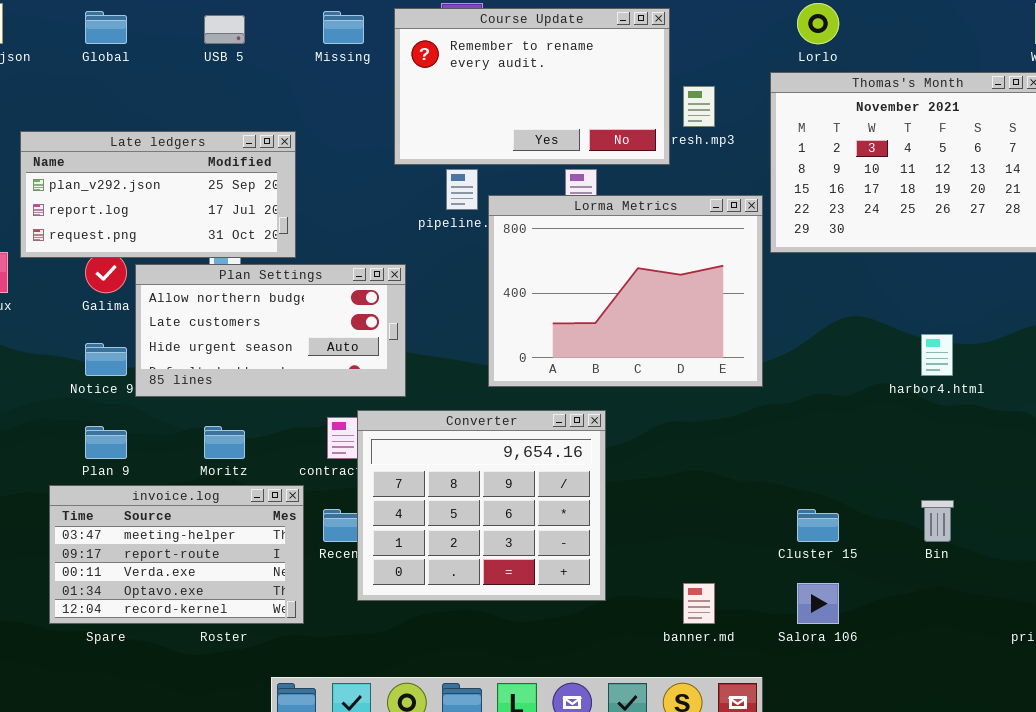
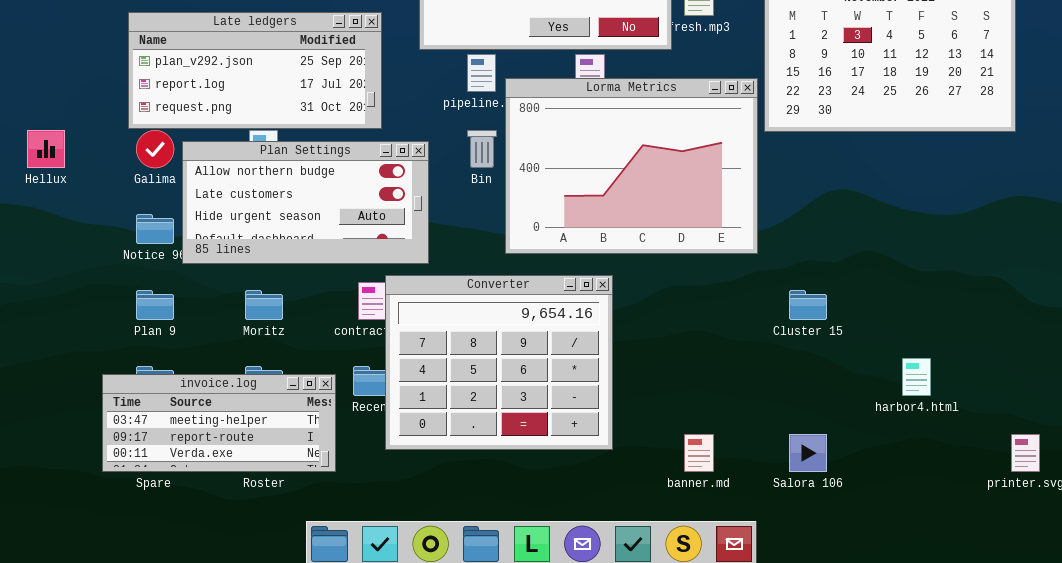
Late ledgers: [20,131,296,258] -> [128,12,382,129], moved
harbor4.html: [921,334,953,376] -> [902,358,931,396], moved
invoice.log: [49,485,304,624] -> [102,374,336,472], resized
Bin: [921,500,954,542] -> [467,130,497,168], moved
Cluster 15: [797,509,839,542] -> [789,290,827,320], moved

